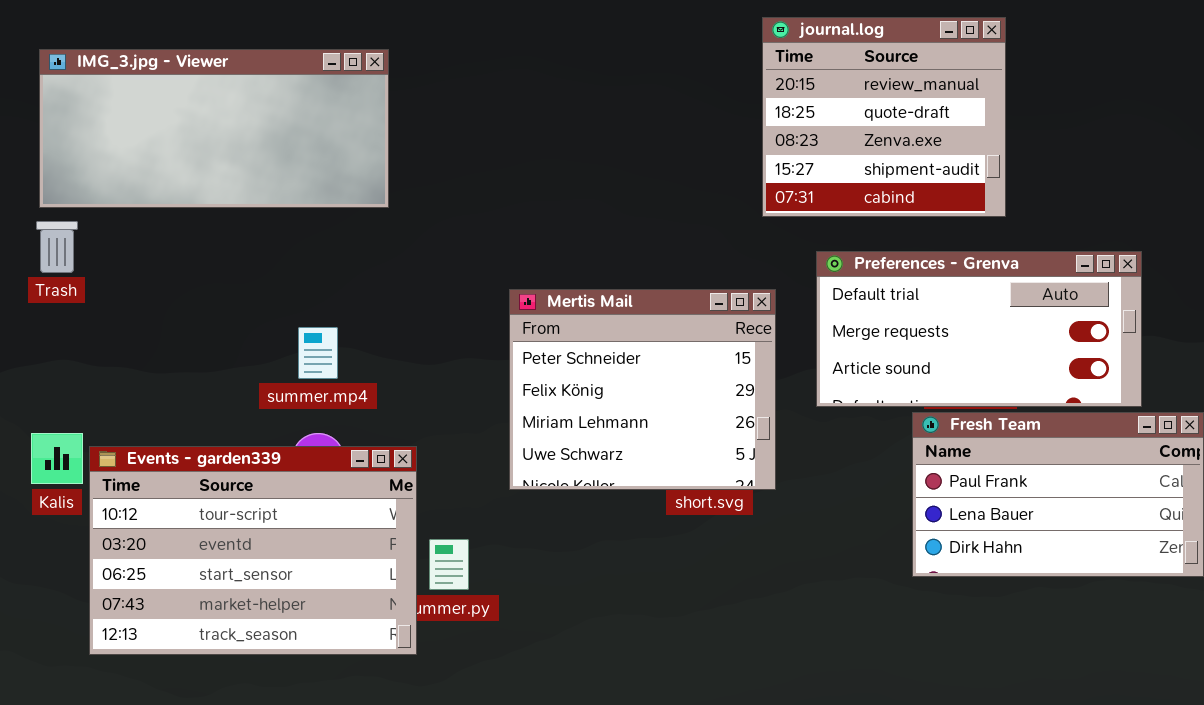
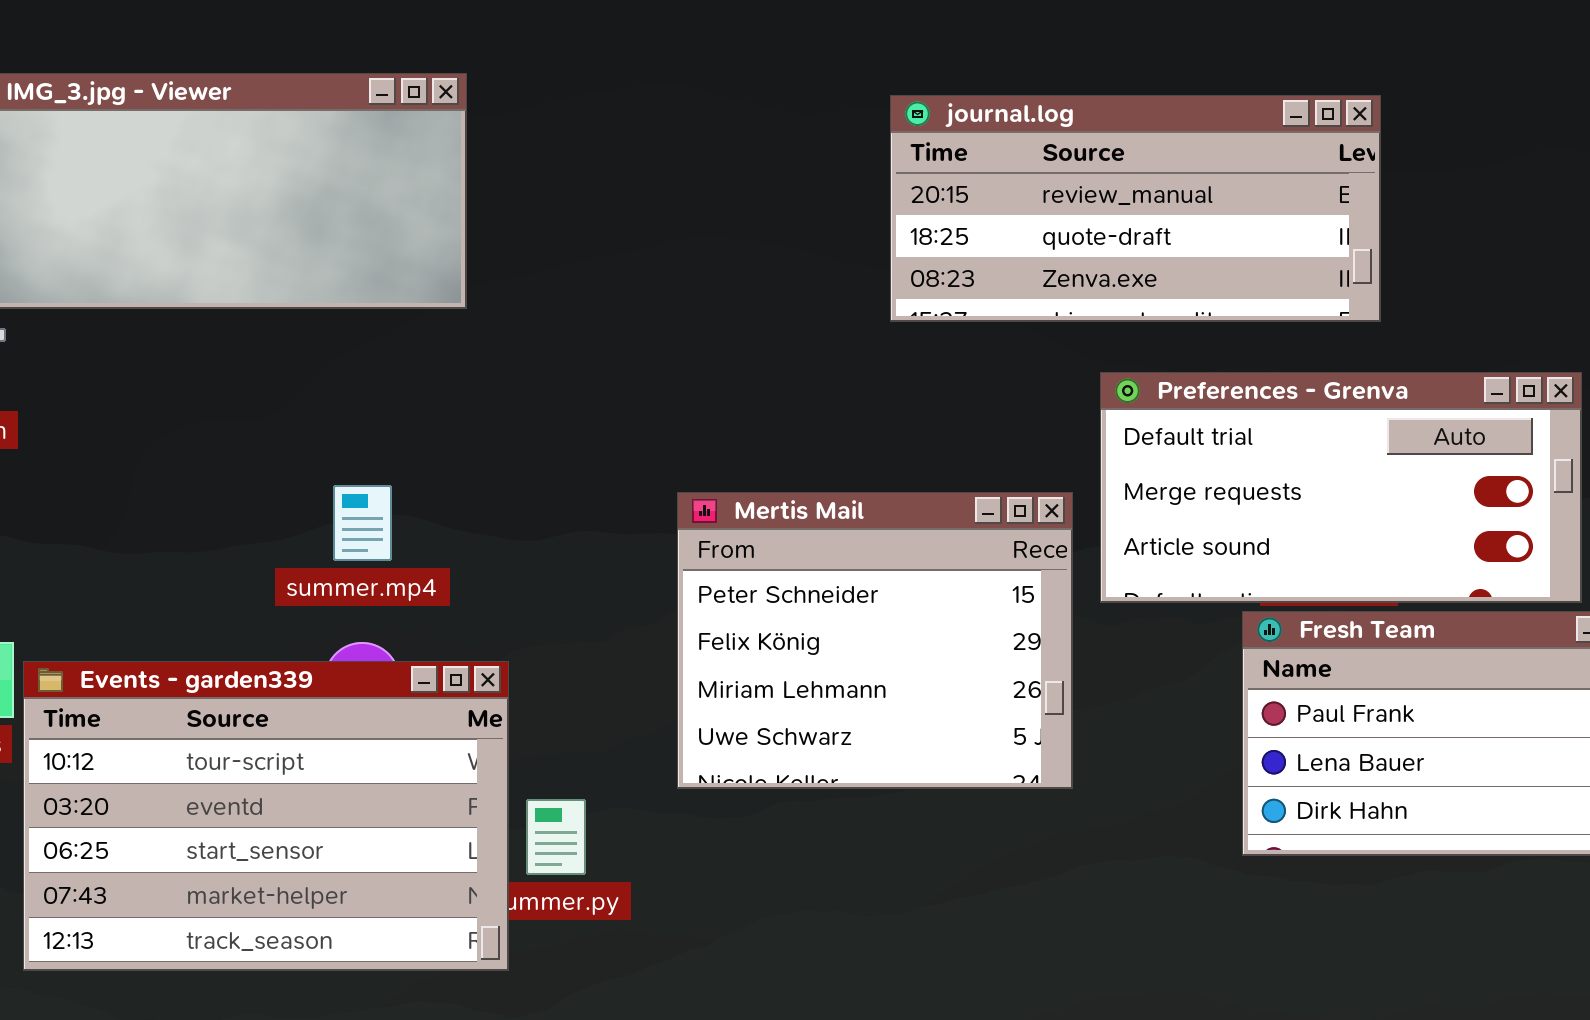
journal.log: [762,17,1006,217] -> [890,95,1381,322], resized
Mertis Mail: [509,289,776,490] -> [677,492,1073,789], moved

